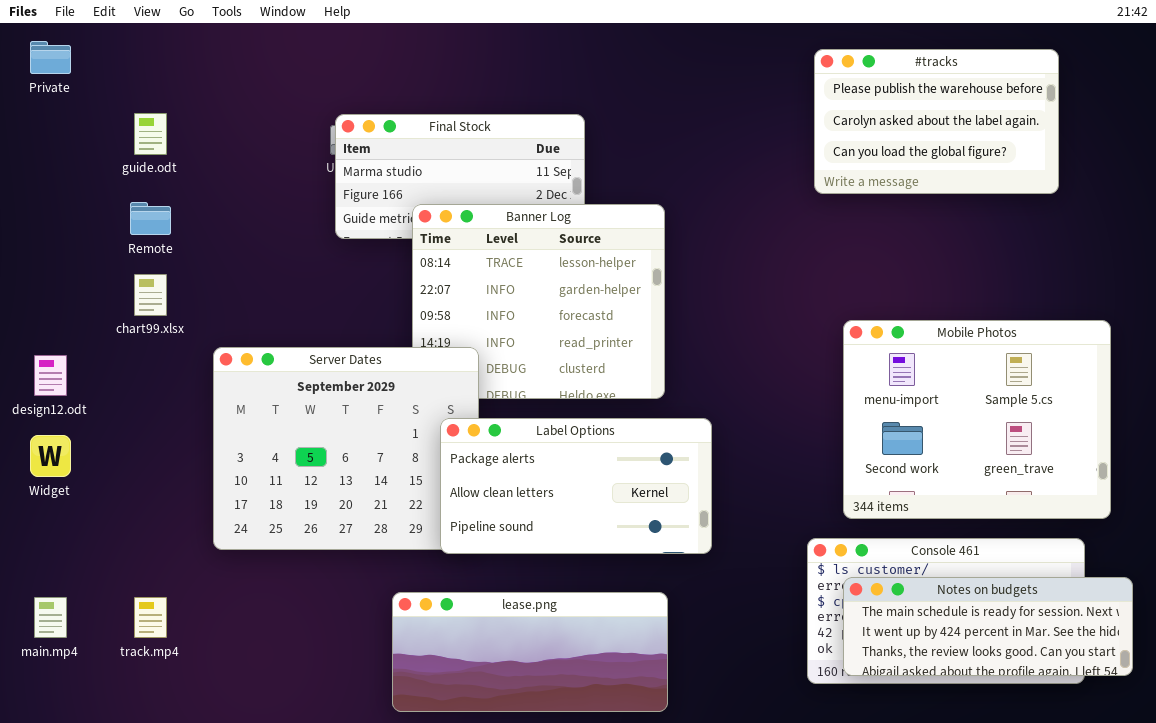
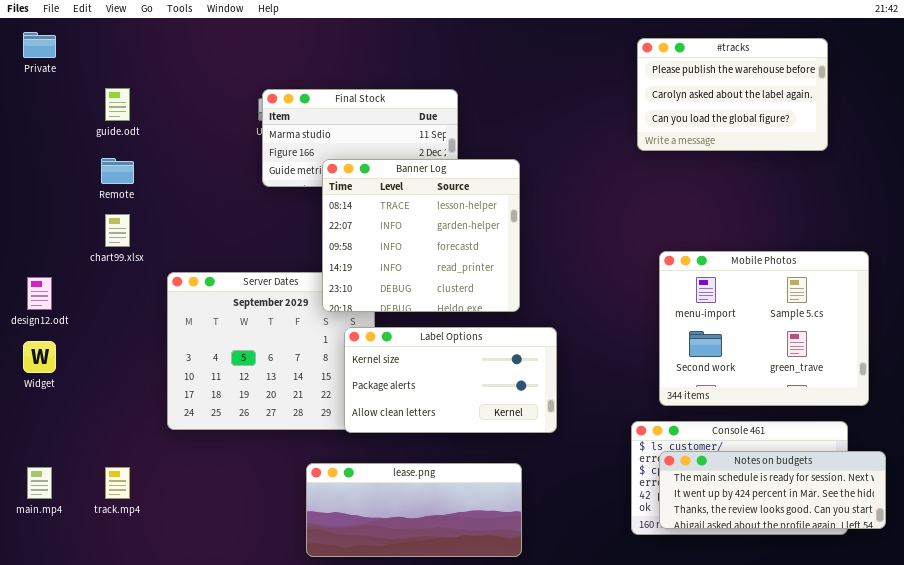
Banner Log: [412,204,665,399] -> [322,159,520,312], raised
Label Options: [440,418,712,554] -> [344,327,557,433], scrolled up 1 row

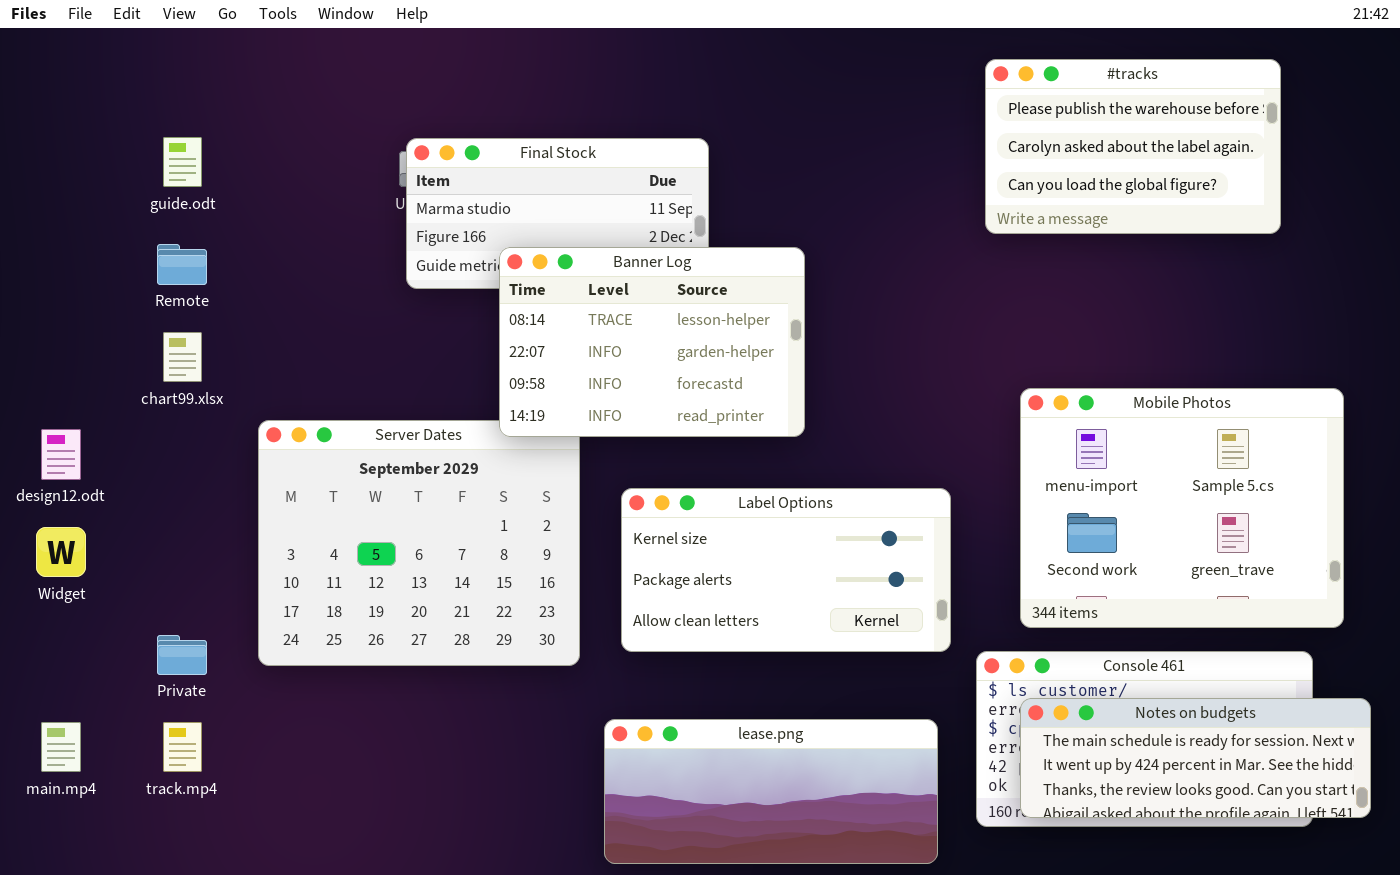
Private: [23,32,56,58] -> [157,635,207,675], moved
Banner Log: [322,159,520,312] -> [499,247,805,437], resized
Label Options: [344,327,557,433] -> [621,488,951,652], moved
lease.png: [306,463,522,557] -> [604,719,938,864], moved

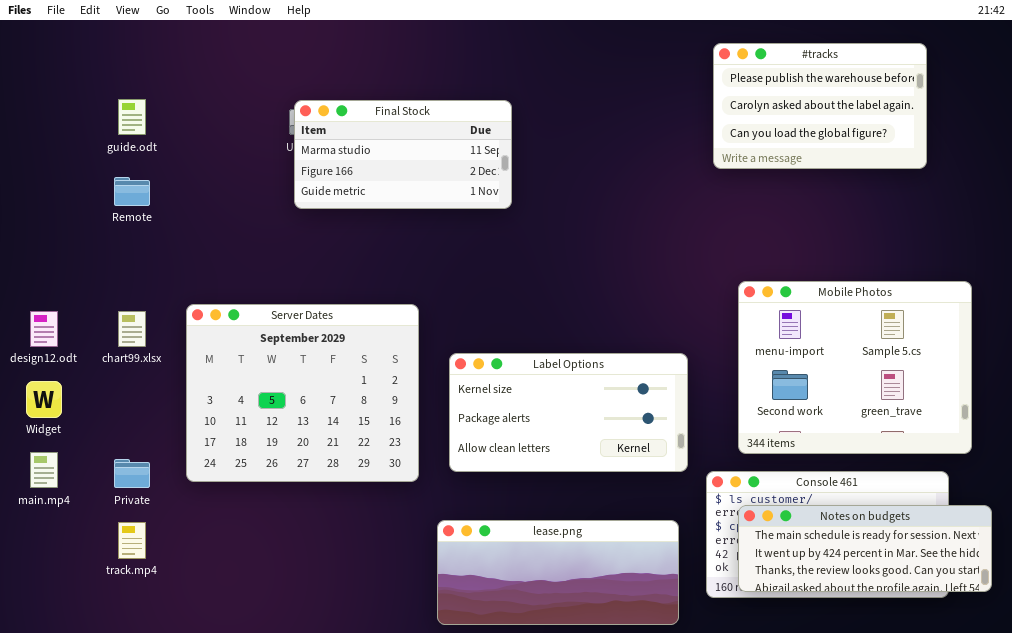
Banner Log: [499,247,805,437] -> none, closed
chart99.xlsx: [163,332,202,382] -> [118,311,146,347], moved
main.mp4: [41,722,81,772] -> [30,452,58,488], moved

